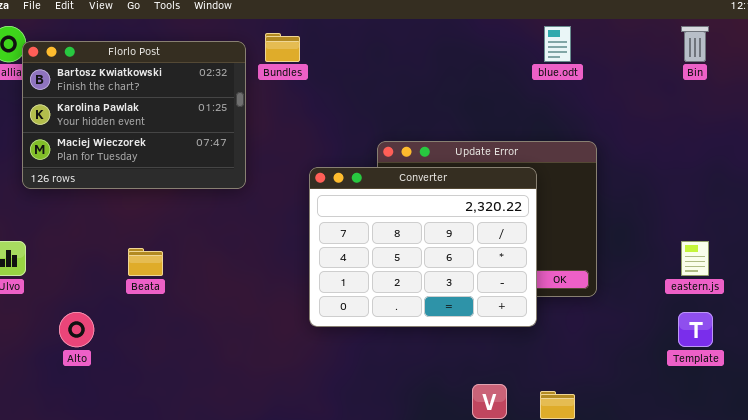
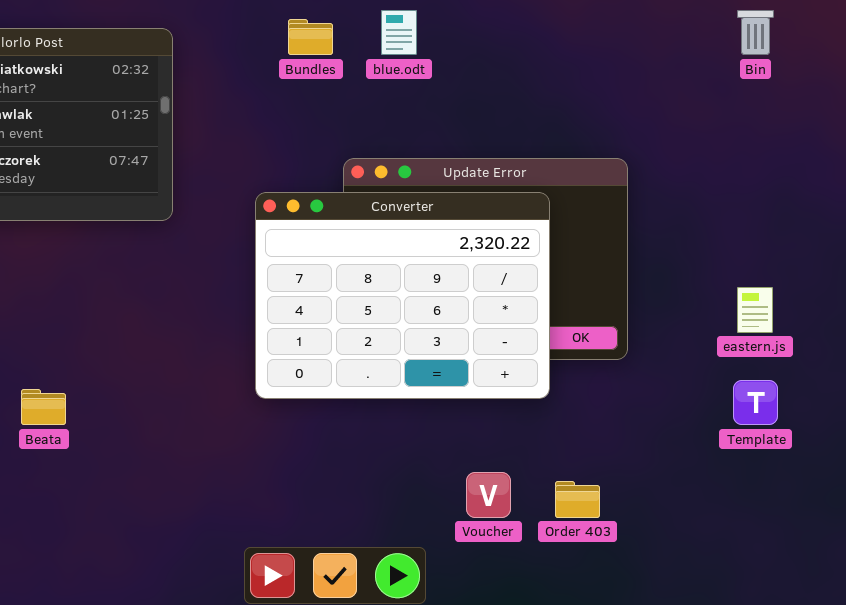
blue.odt: [544,26,571,62] -> [381,10,417,55], moved
Bundles: [265,33,300,62] -> [288,19,333,55], moved
Beata: [128,248,163,276] -> [21,389,66,425], moved

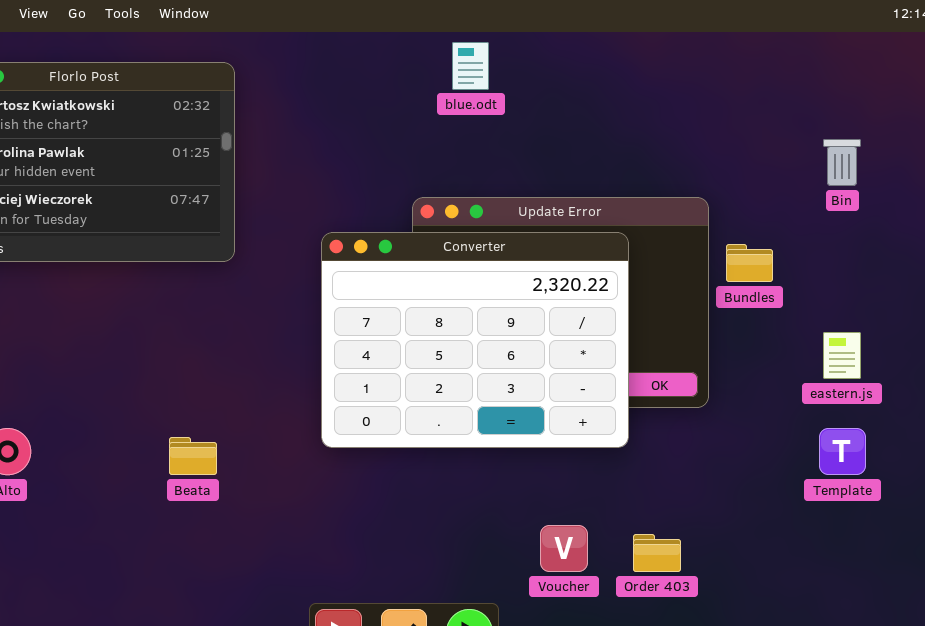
Bin: [737,10,774,55] -> [823,139,861,186], moved
Bundles: [288,19,333,55] -> [726,244,773,282], moved
Beata: [21,389,66,425] -> [169,437,217,475], moved

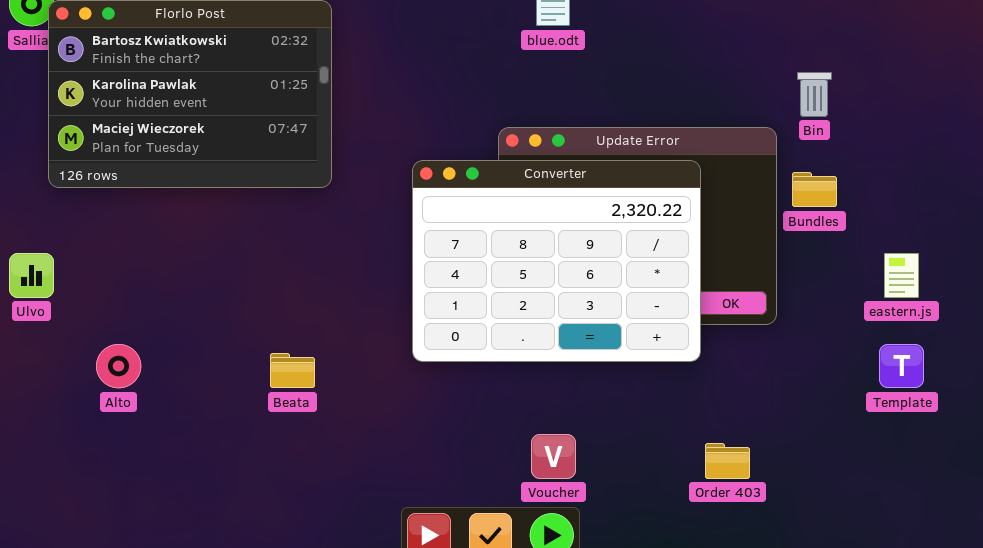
Bin: [823,139,861,186] -> [797,72,832,117], moved
Voucher: [540,525,588,572] -> [531,434,576,479], moved

